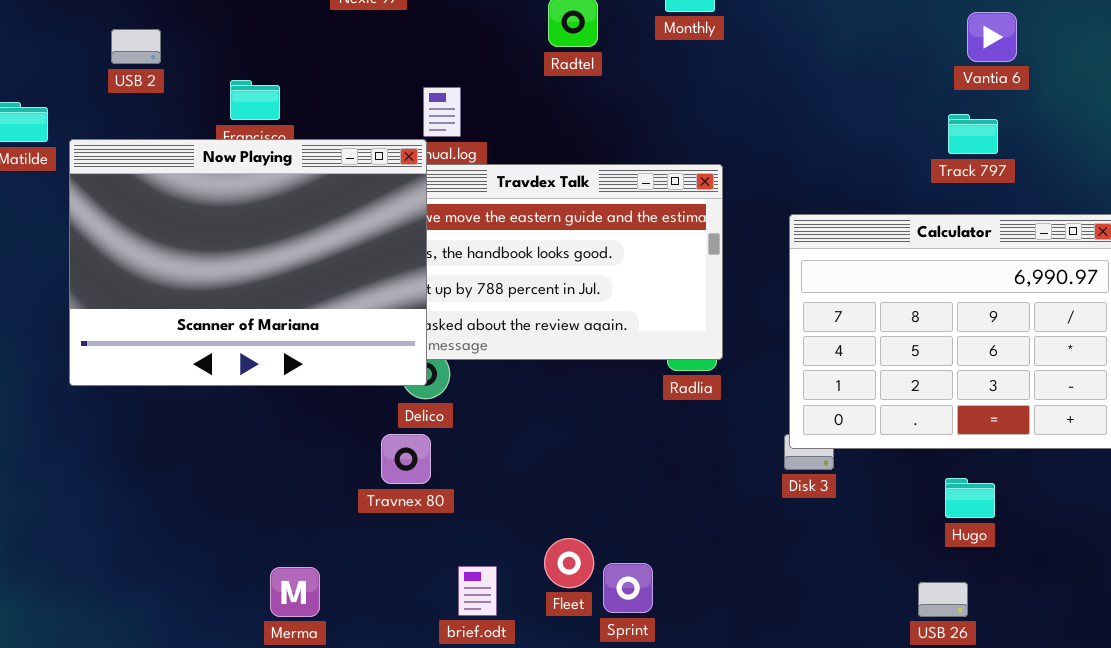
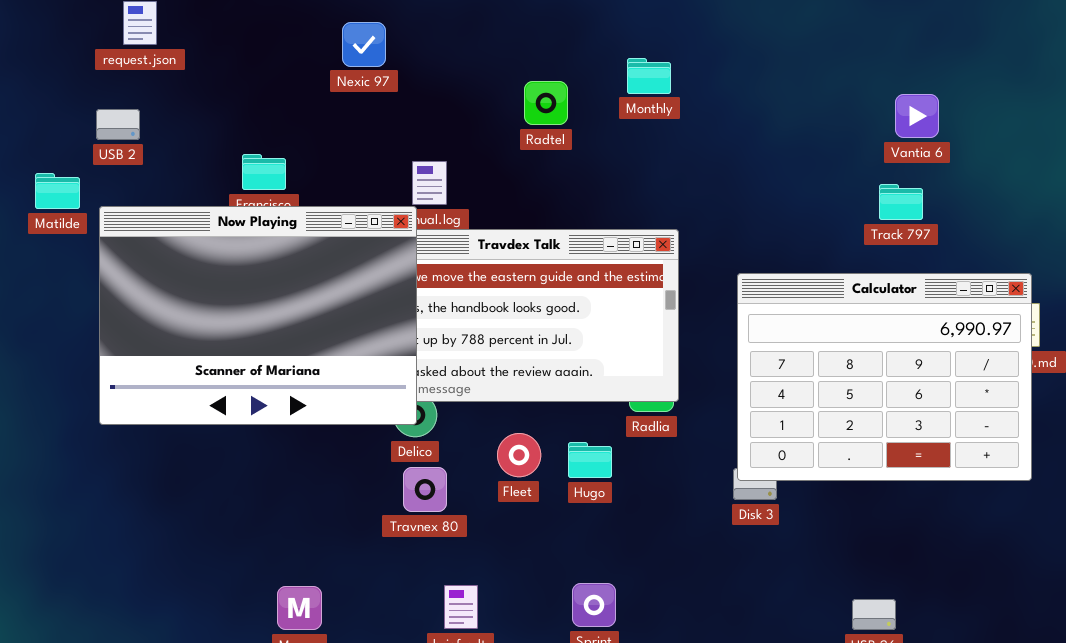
USB 2: [111,29,161,64] -> [96,109,140,140], moved
Travnex 80: [381,434,431,484] -> [403,467,447,512], moved
Hugo: [945,478,995,518] -> [568,442,612,478], moved
Fleet: [544,538,594,588] -> [497,433,541,477], moved

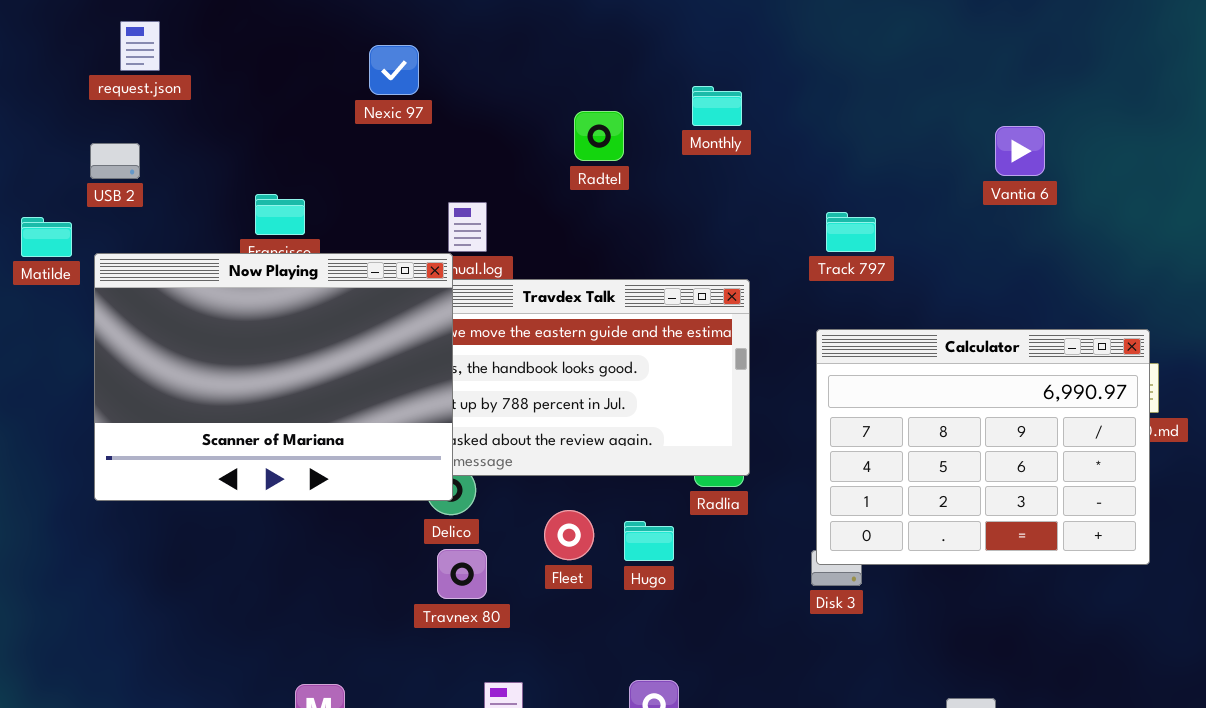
Track 797: [879,184,923,220] -> [826,212,876,252], moved

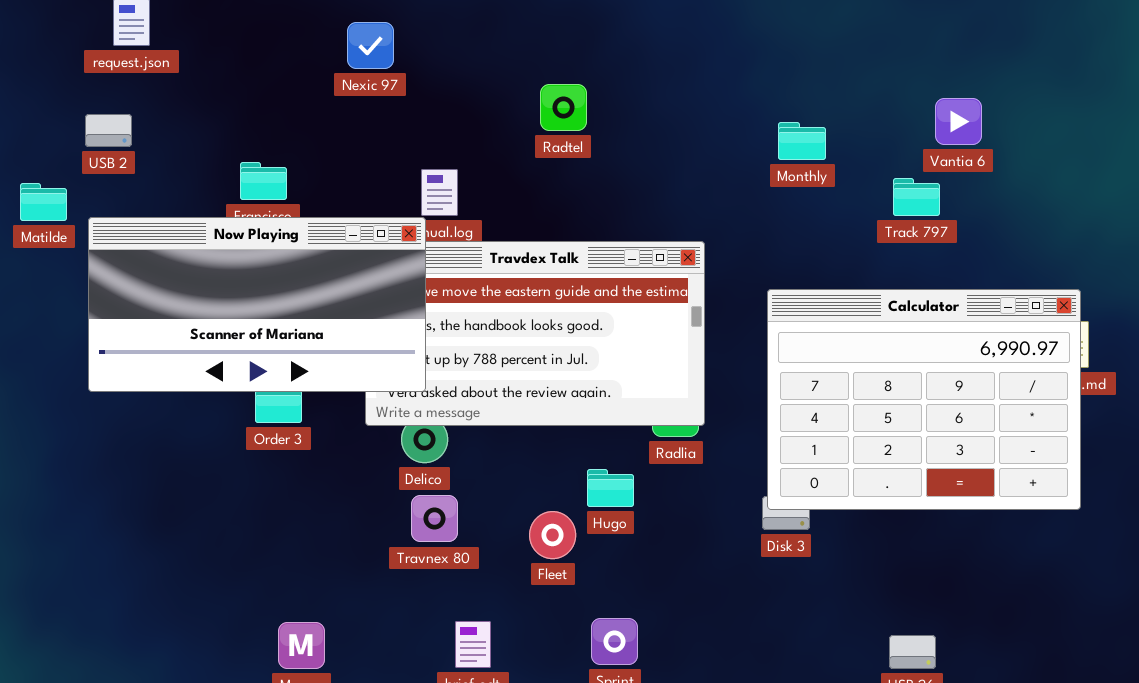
Monthly: [692,86,742,126] -> [778,122,826,160], moved
Track 797: [826,212,876,252] -> [893,178,940,216], moved
Now Playing: [94,253,453,501] -> [88,217,426,392], resized
Fleet: [544,510,594,560] -> [529,511,576,559], moved

